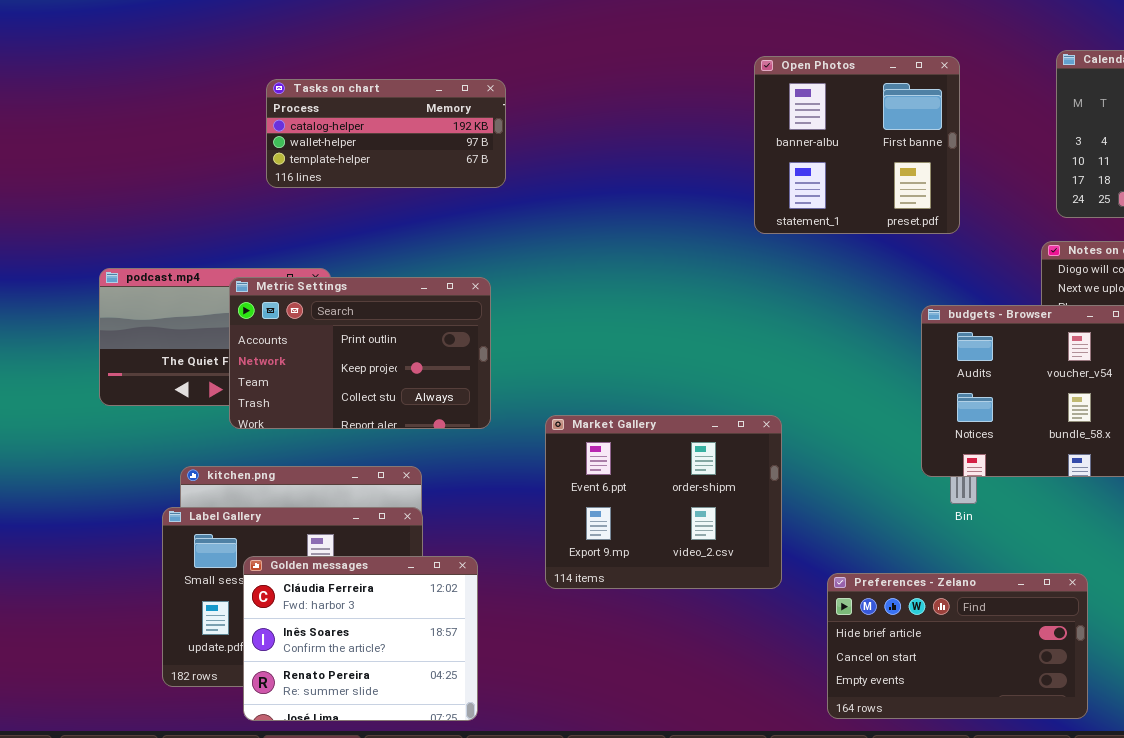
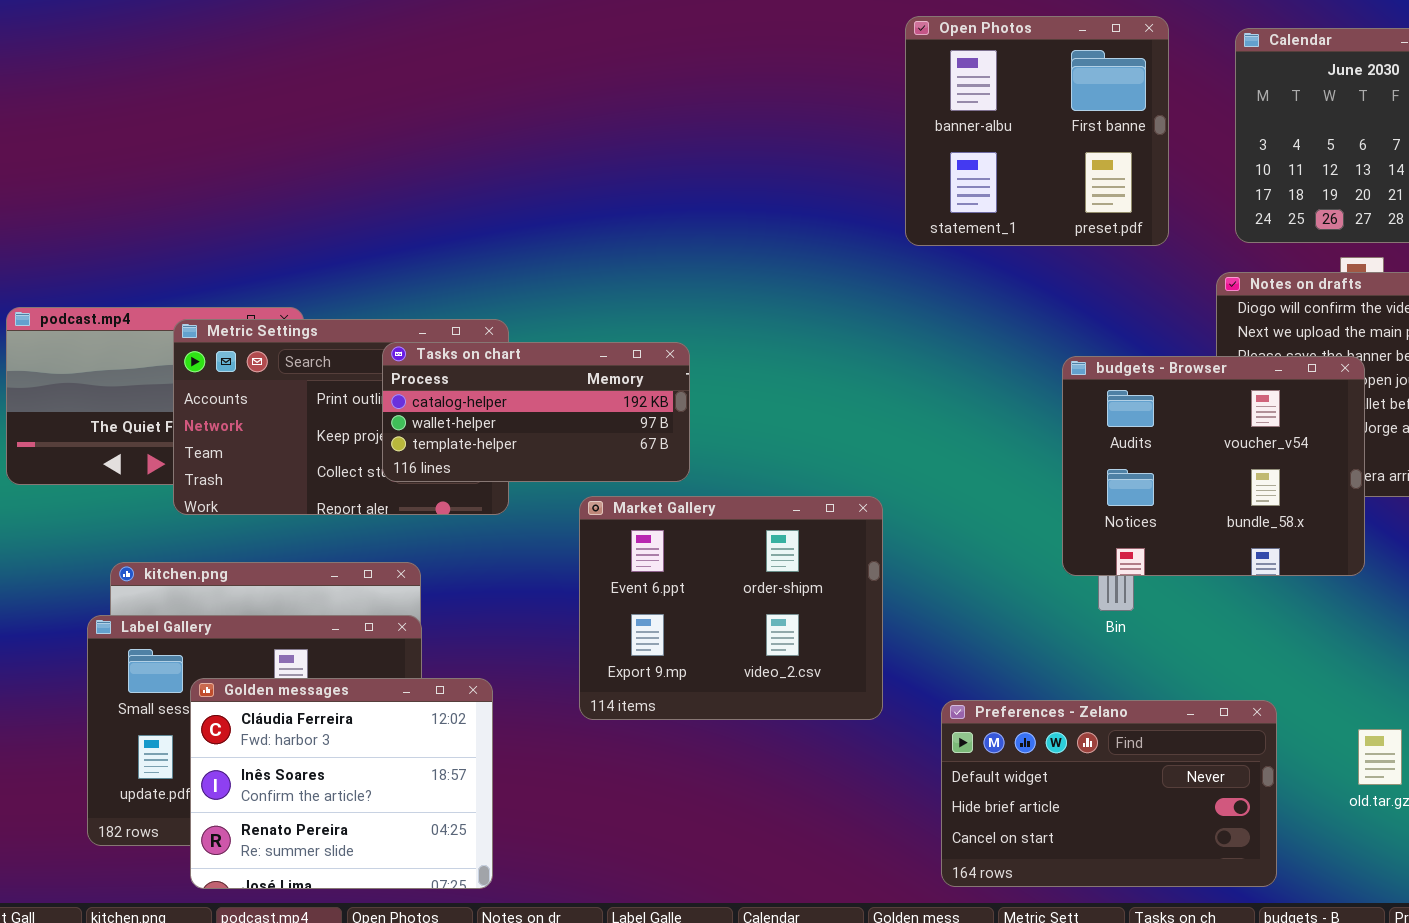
Open Photos: [754,56,960,234] -> [905,16,1169,246], moved
Tasks on chart: [266,79,506,188] -> [382,342,690,482], moved
Preferences - Zelano: [827,573,1088,719] -> [941,700,1277,887], scrolled up 1 row

